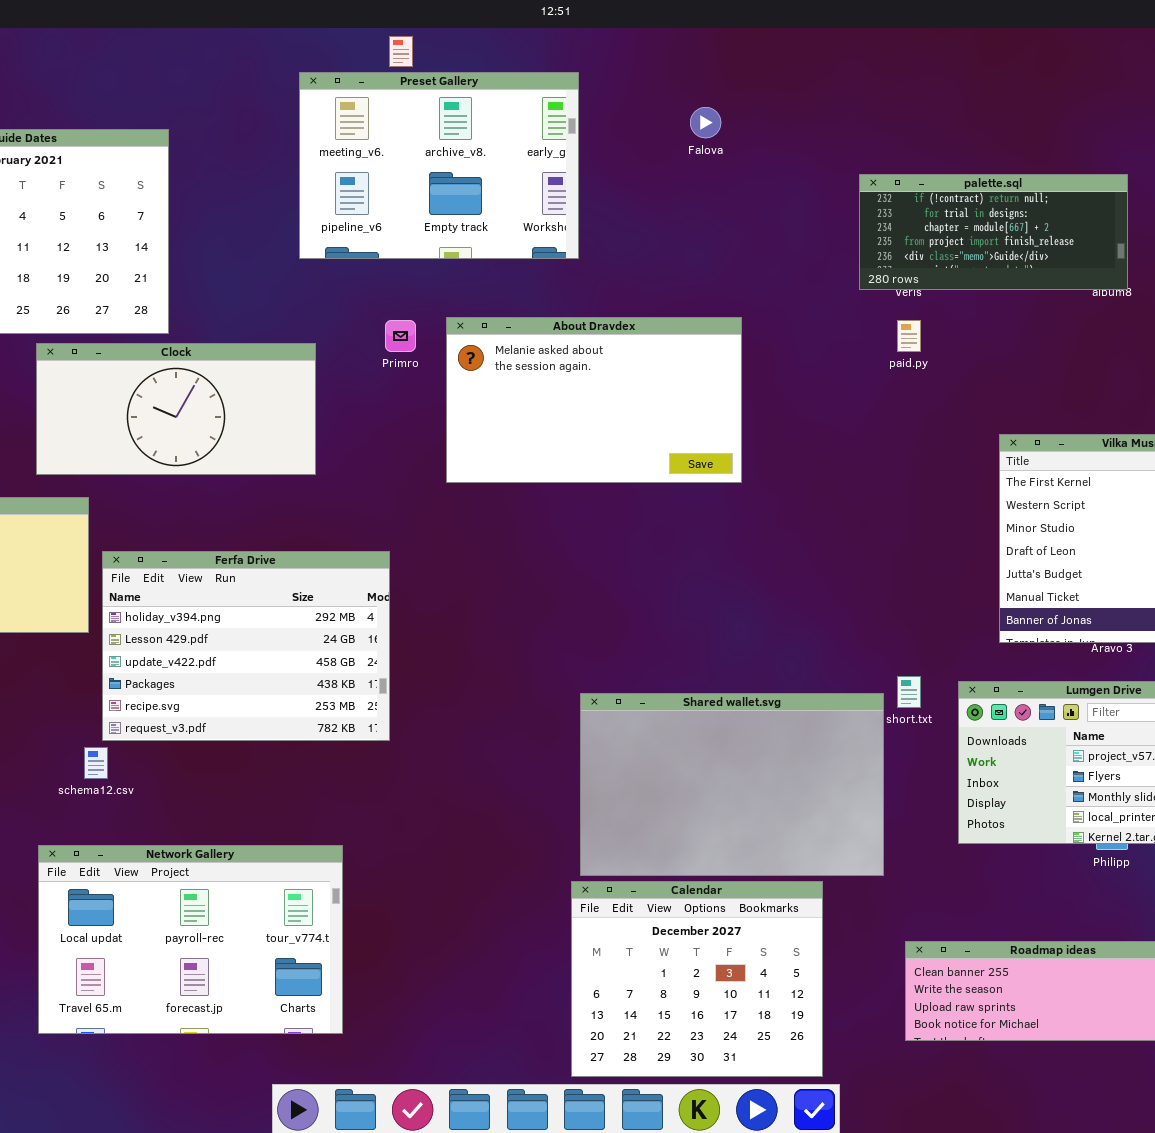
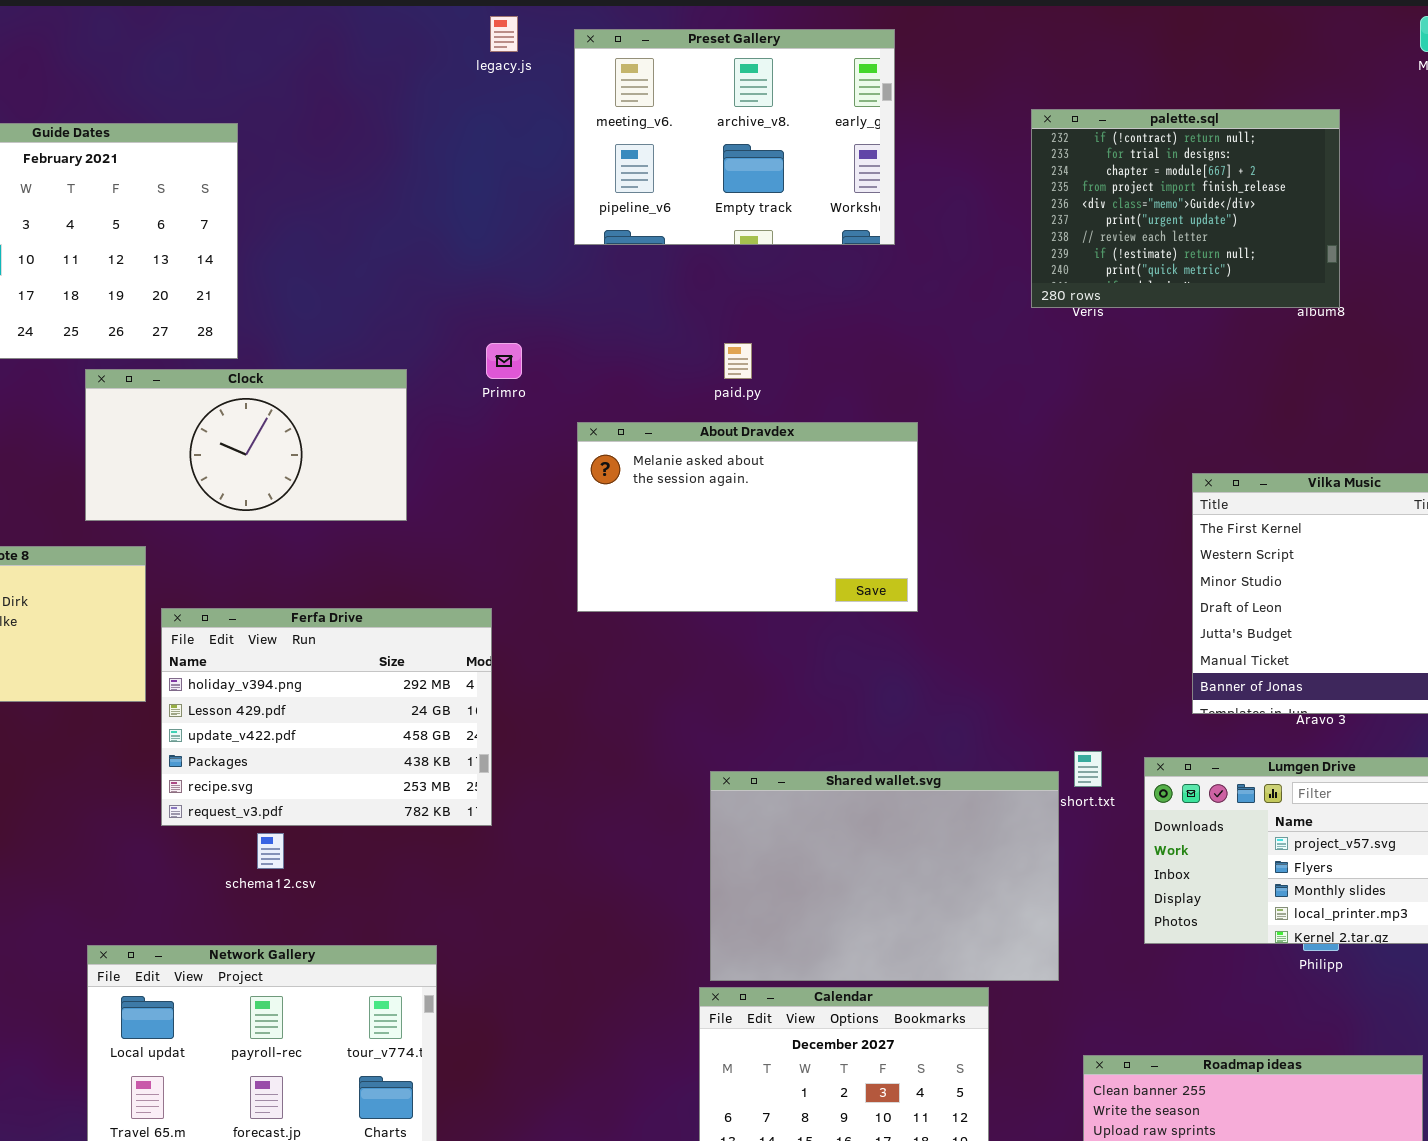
Preset Gallery: [299,72,579,259] -> [574,29,895,245], moved
palette.sql: [859,174,1128,290] -> [1031,109,1340,308], resized
About Dravdex: [446,317,742,483] -> [577,422,918,612], moved
paid.py: [897,320,921,352] -> [724,343,752,379], moved
schema12.csv: [84,747,108,779] -> [257,833,284,869], moved

